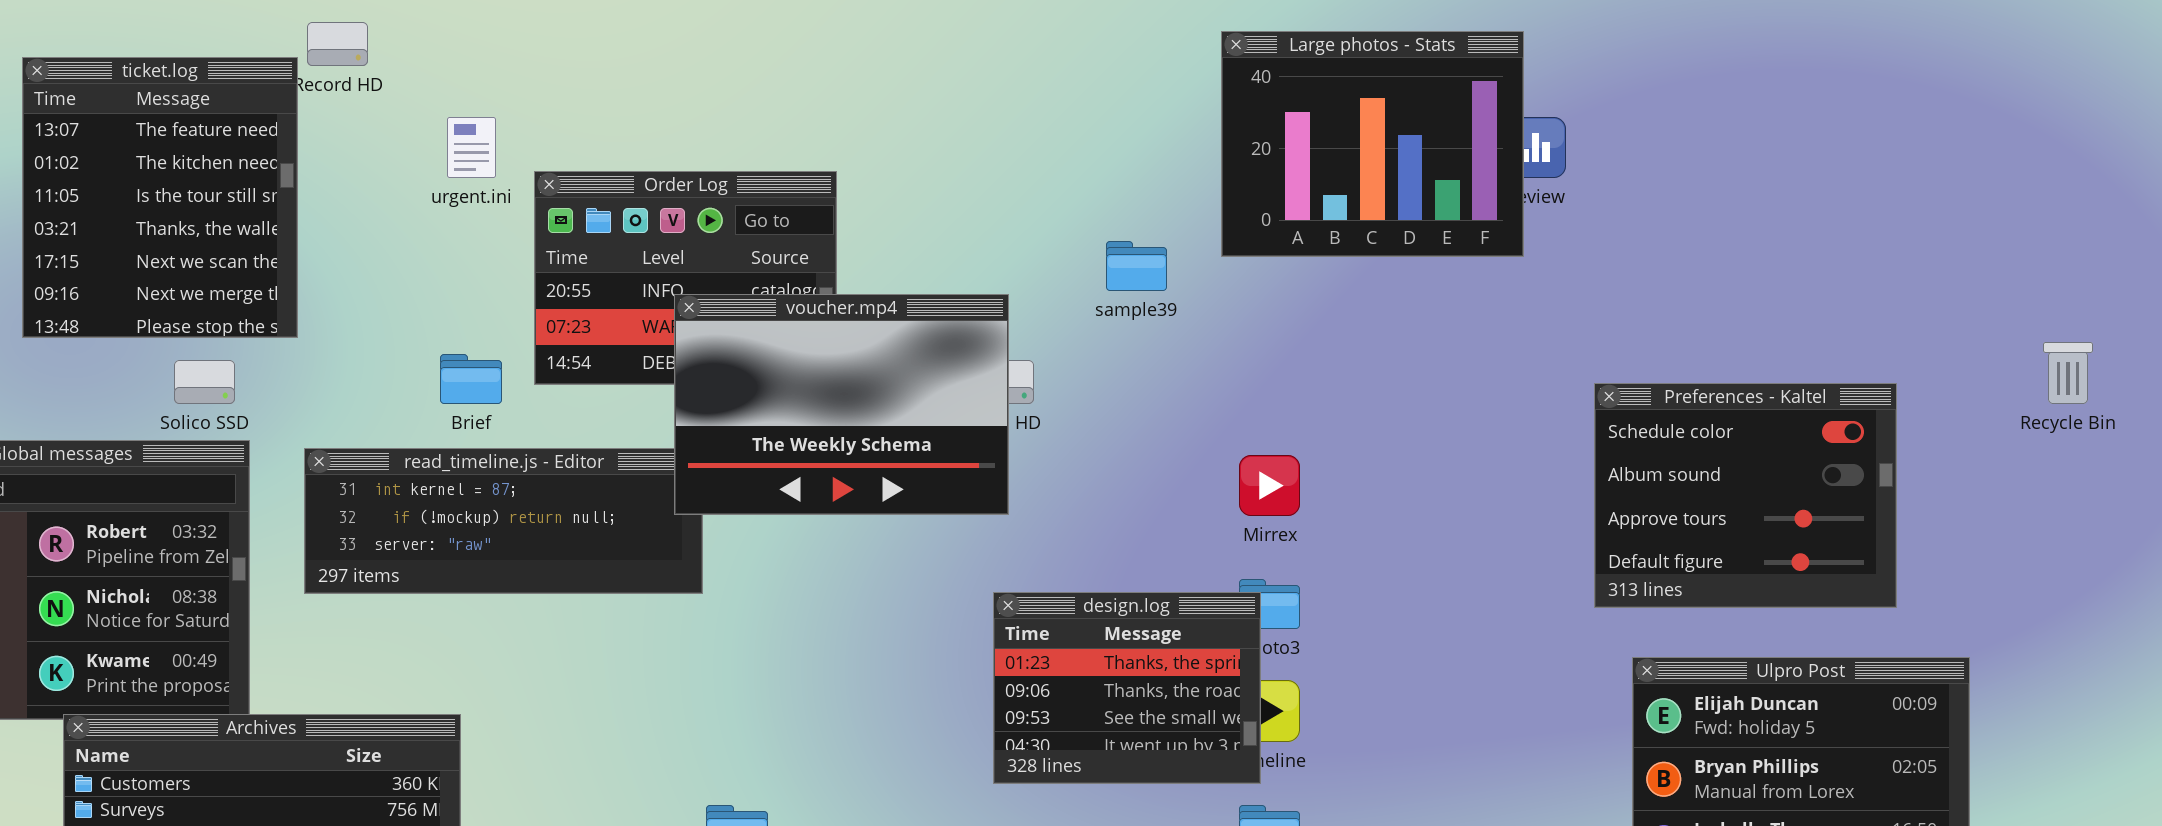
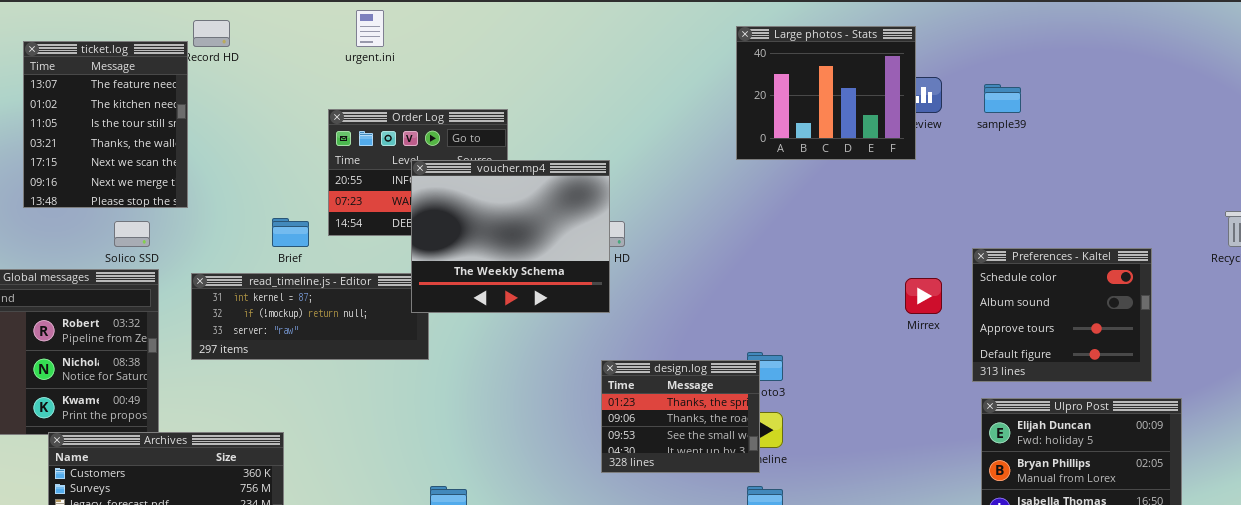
urgent.ini: [447,117,496,178] -> [356,10,384,47], moved
sample39: [1106,241,1167,291] -> [984,84,1021,113], moved
voucher.mp4: [674,294,1009,515] -> [411,160,610,313], resized
Preferences - Kaltel: [1594,383,1897,608] -> [972,248,1152,382], moved
Mirrex: [1239,455,1300,516] -> [905,278,942,314], moved

